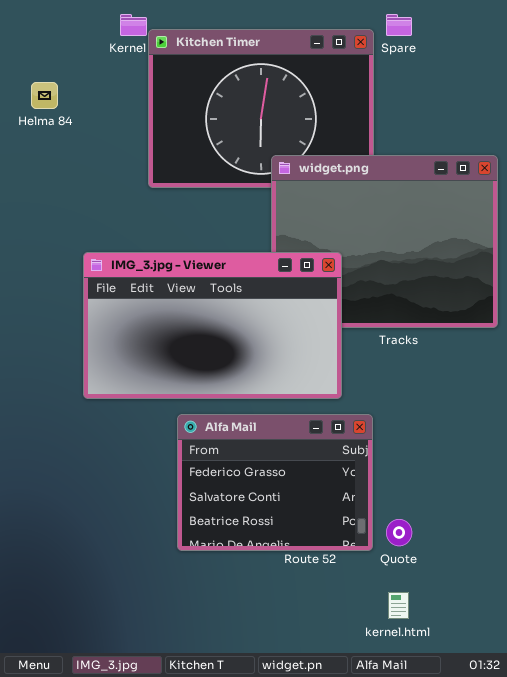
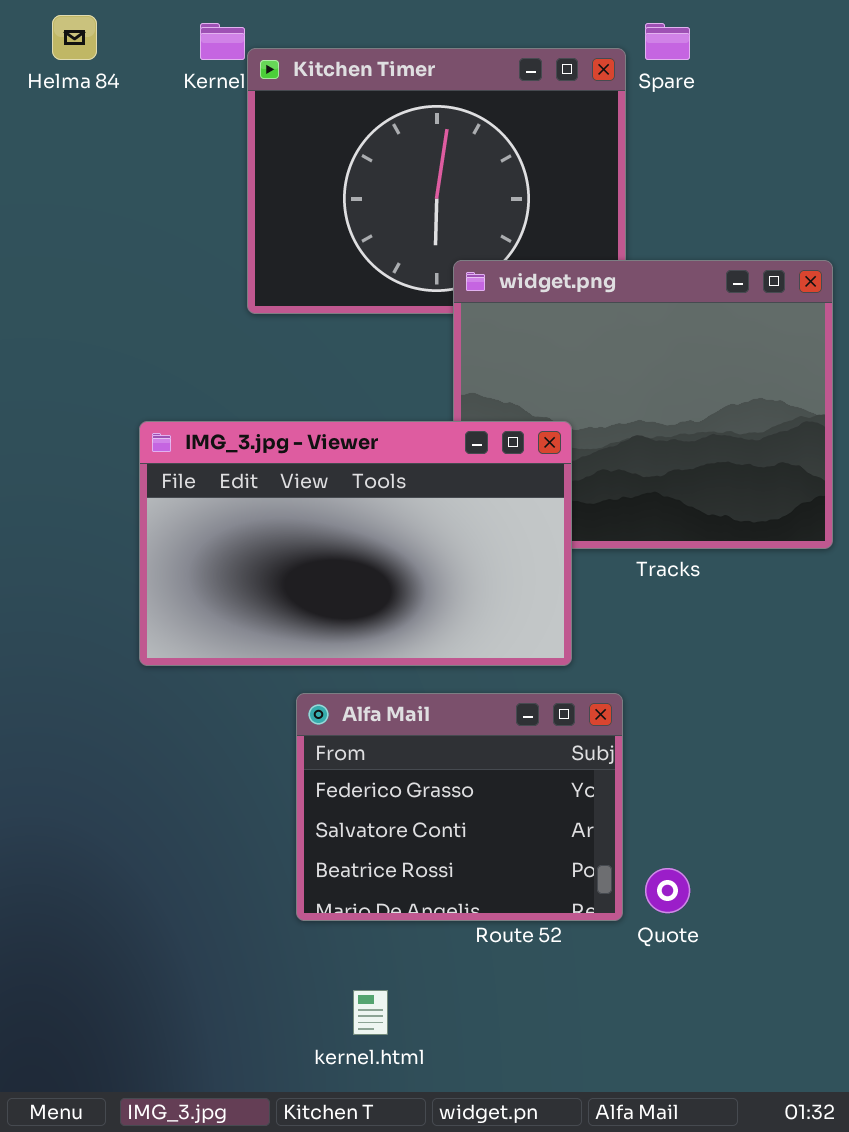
Helma 84: [31,82,58,109] -> [52,15,97,60], moved
kernel.html: [388,592,409,619] -> [353,990,388,1035], moved

